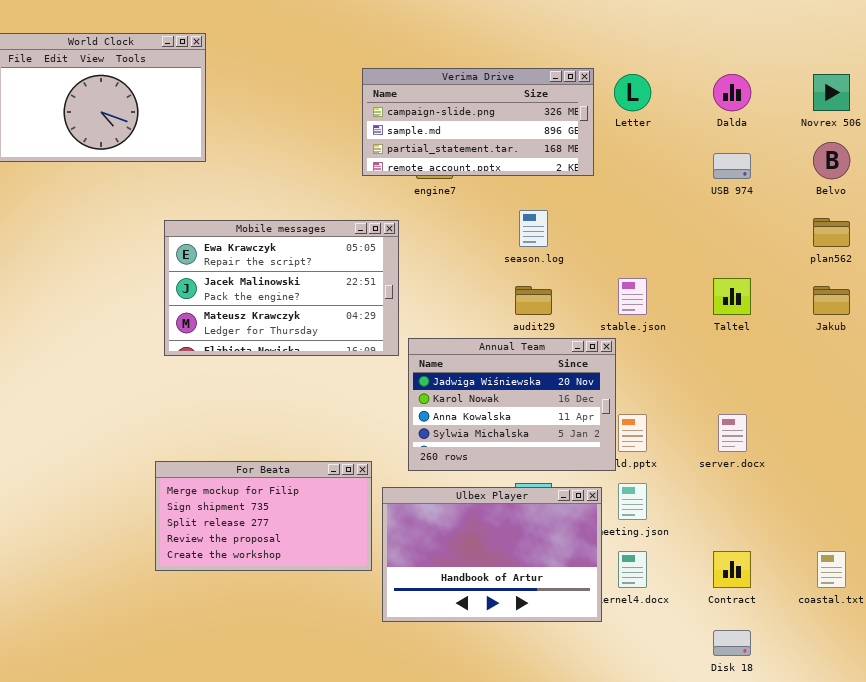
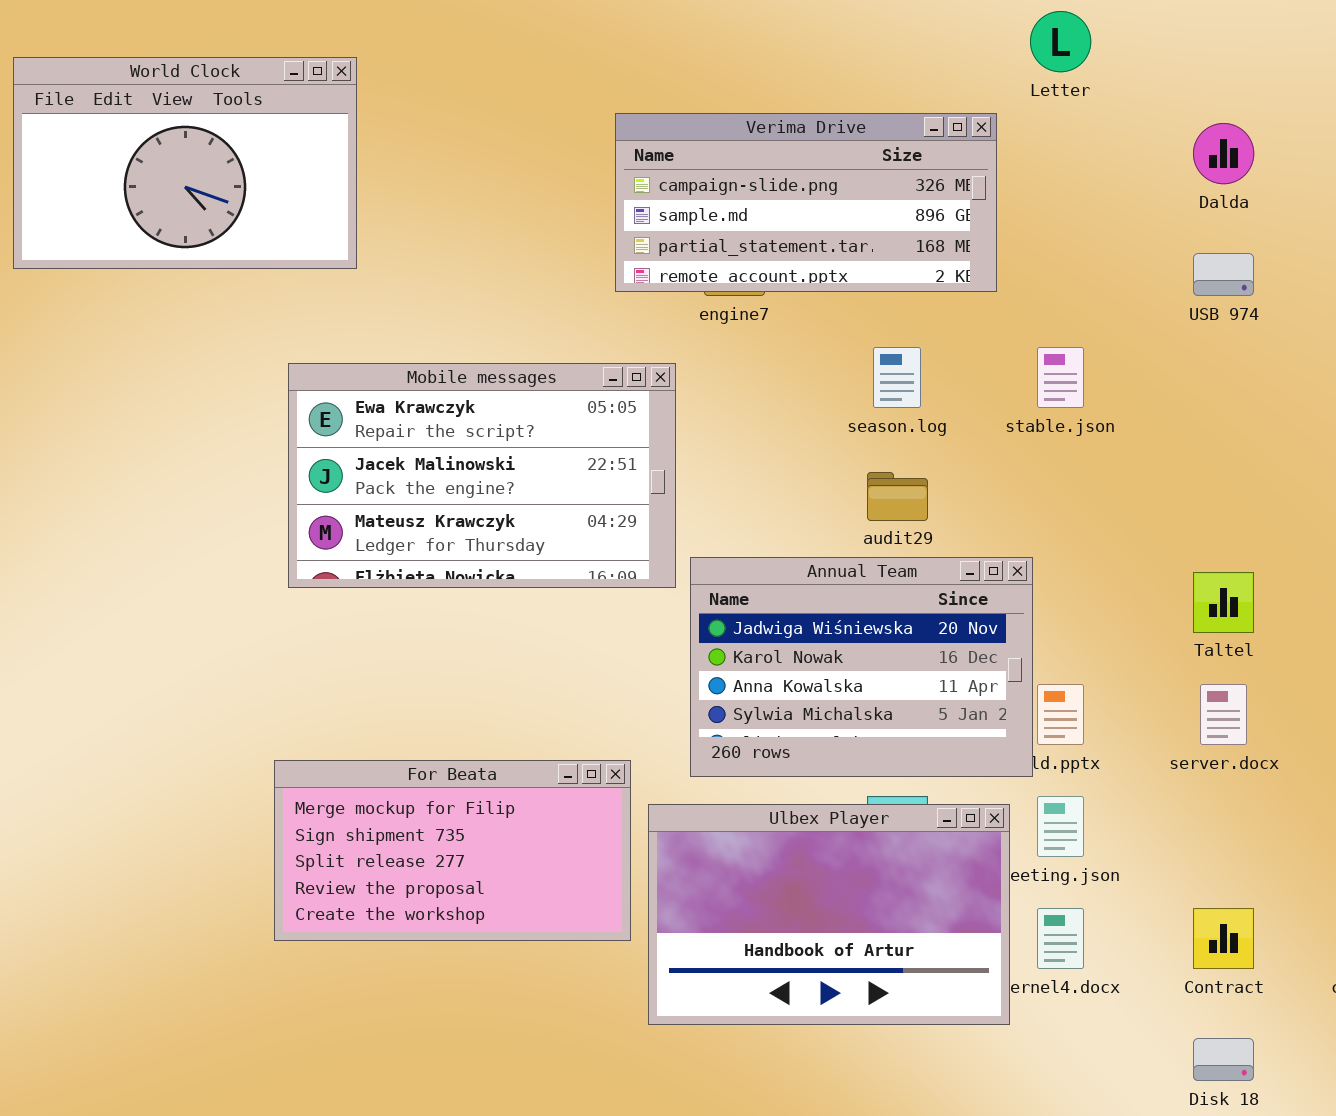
Letter: [614,74,651,111] -> [1030,11,1091,72], moved
stable.json: [618,278,647,315] -> [1037,347,1084,408], moved
Taltel: [713,278,751,315] -> [1193,572,1254,633], moved

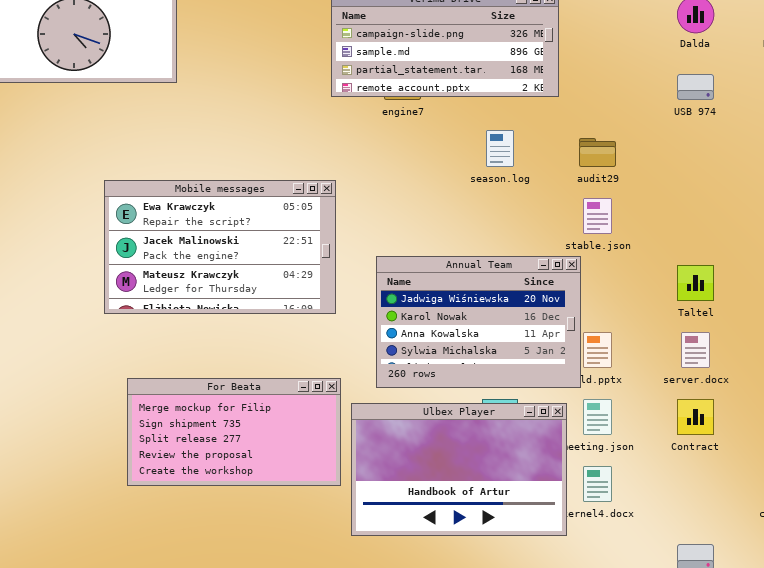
stable.json: [1037,347,1084,408] -> [583,198,612,234], moved
Mobile messages: [288,363,676,588] -> [104,180,336,314], moved
audit29: [867,472,928,521] -> [579,138,616,167], moved
Contract: [1193,908,1254,969] -> [677,399,714,435], moved

